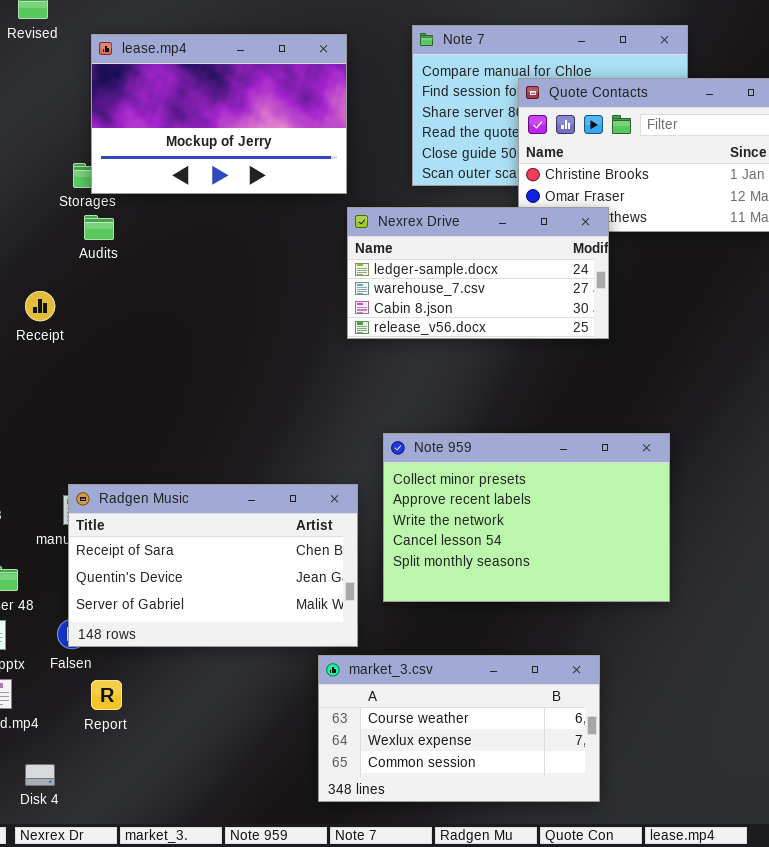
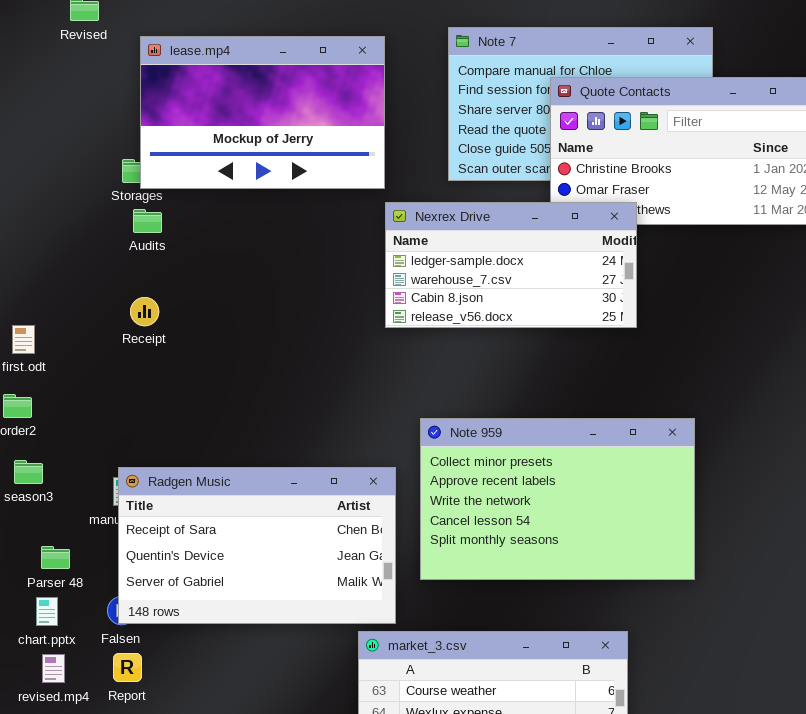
Receipt: [25,291,55,321] -> [130,297,159,326], moved
Report: [91,680,122,710] -> [113,653,142,682], moved

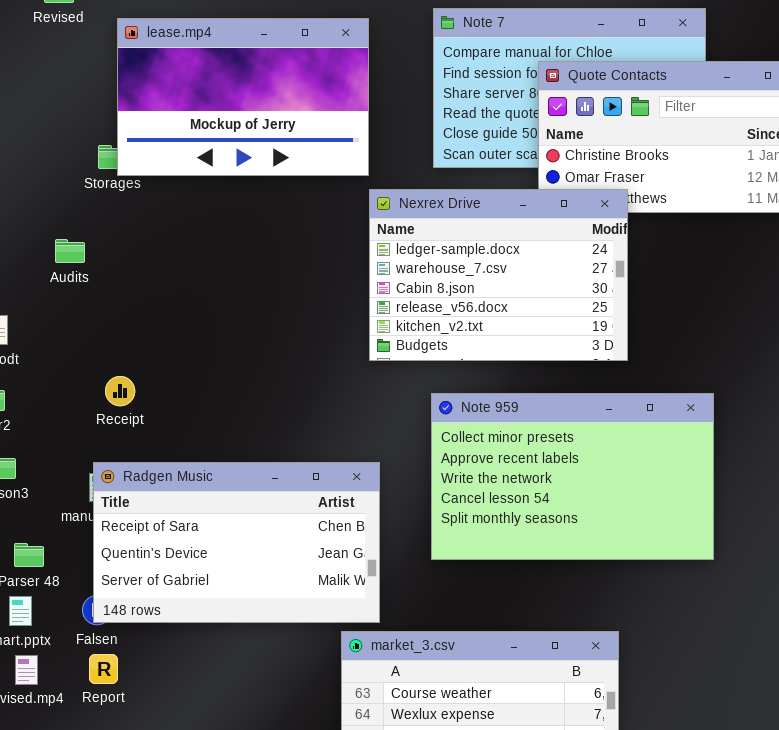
Nexrex Drive: [385,202,637,328] -> [369,189,628,361], resized
Audits: [133,209,162,233] -> [55,239,85,263], moved
Receipt: [130,297,159,326] -> [105,376,135,406], moved
Note 959: [420,418,695,580] -> [431,393,714,560], moved

